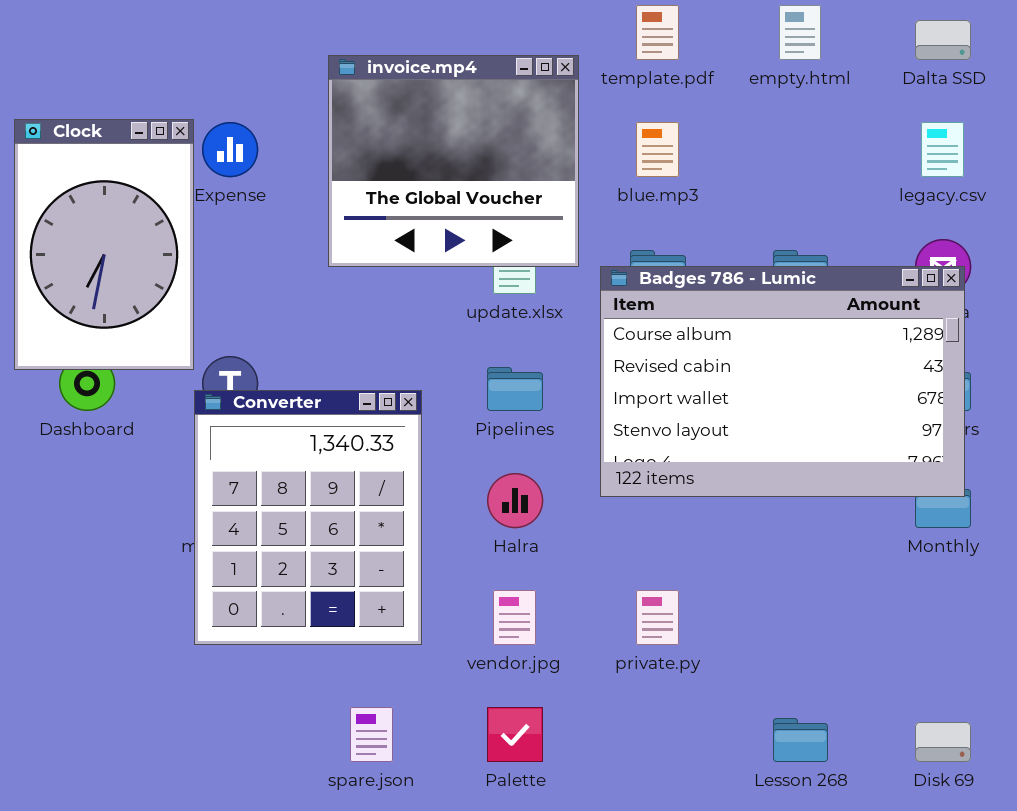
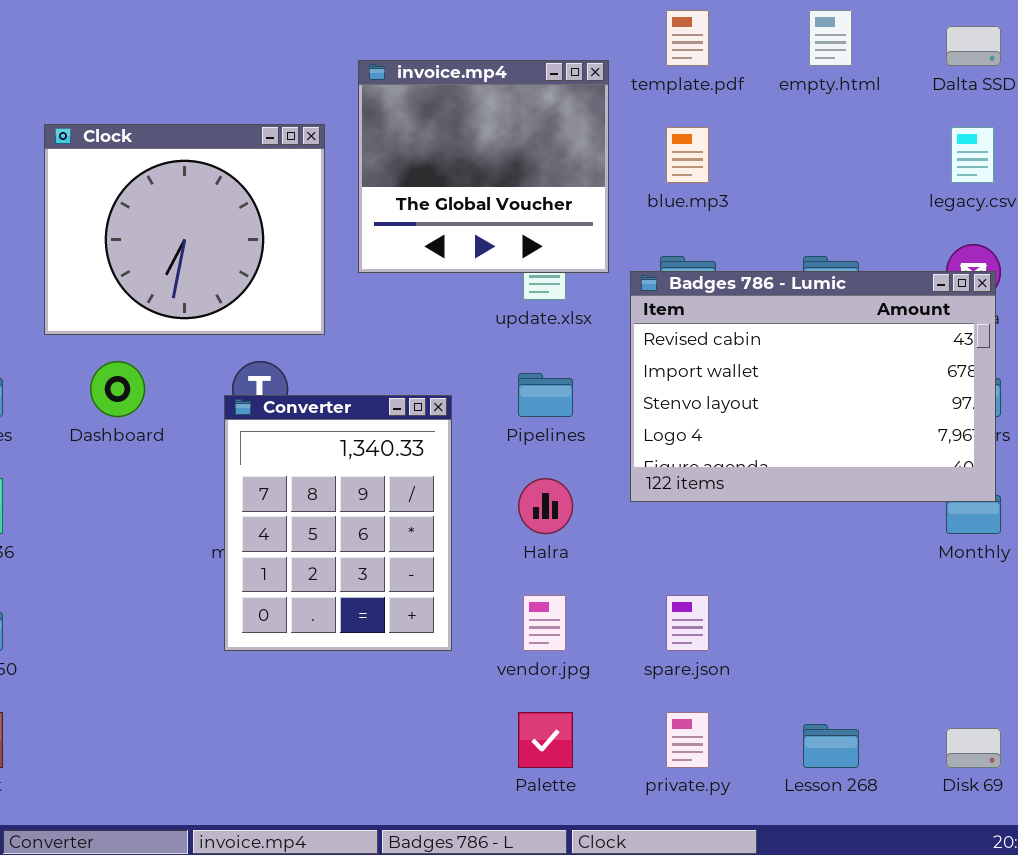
Clock: [14,119,194,370] -> [44,124,325,335], resized
Badges 786 - Lumic: [600,266,965,497] -> [630,271,996,502], scrolled down 1 row
private.py: [636,590,679,645] -> [666,712,709,768], moved
spare.json: [350,707,393,762] -> [666,595,709,651], moved

